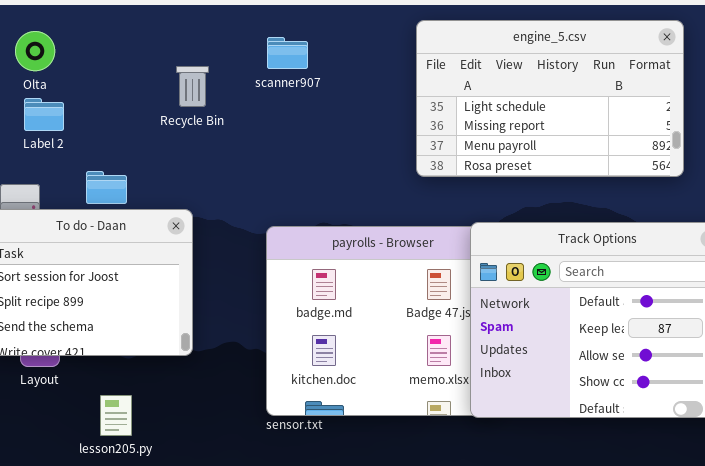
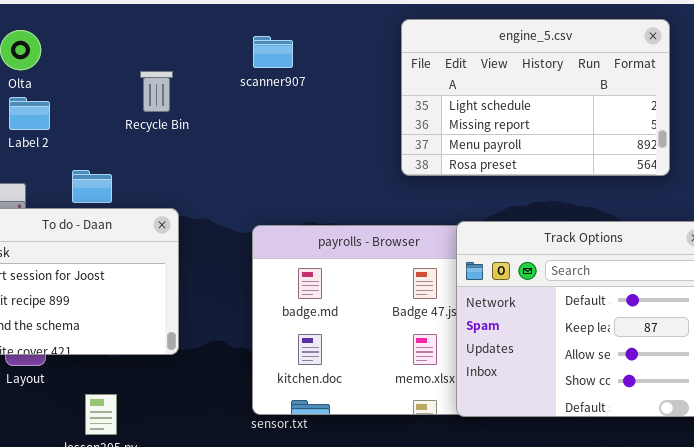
Recycle Bin: [176,66,209,107] -> [140,71,173,112], moved

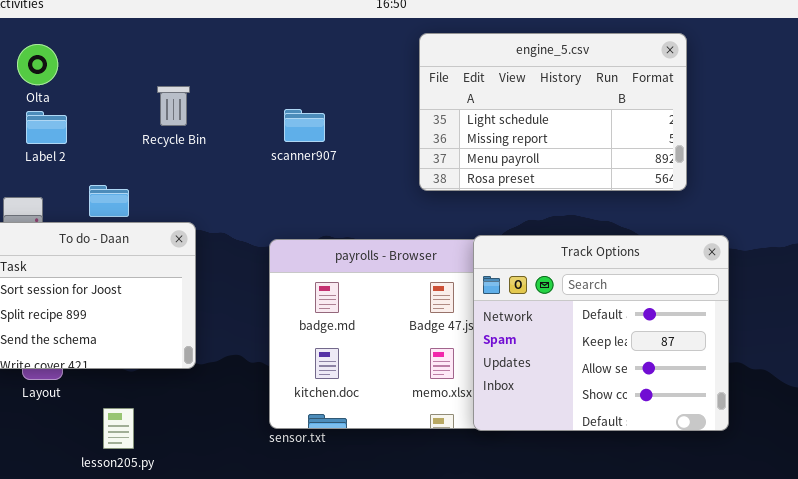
scanner907: [253,36,293,68] -> [284,109,325,142], moved

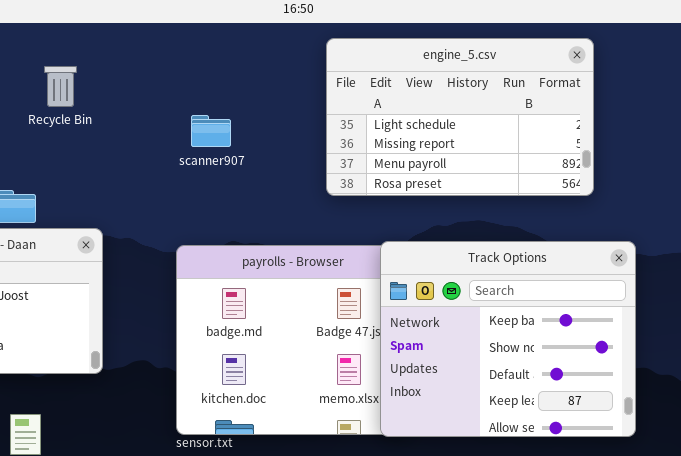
Recycle Bin: [157,86,190,126] -> [44,66,77,107], moved
Track Options: [473,235,729,431] -> [380,241,636,437], scrolled up 2 rows

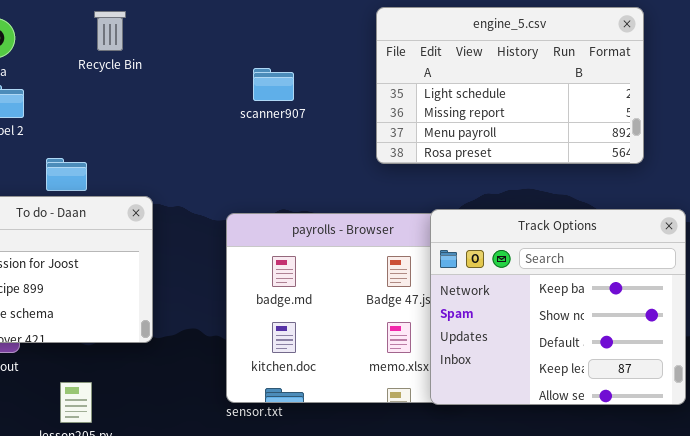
Recycle Bin: [44,66,77,107] -> [94,11,126,51], moved
scanner907: [191,115,231,147] -> [253,68,294,101], moved

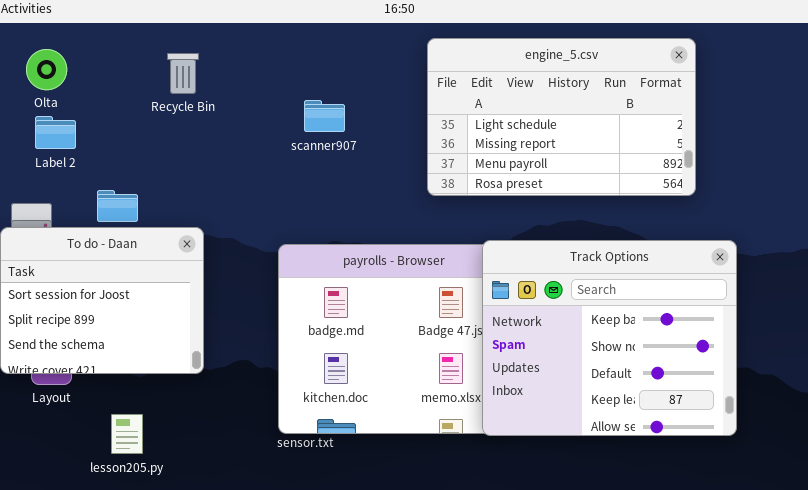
Recycle Bin: [94,11,126,51] -> [167,53,199,94], moved

